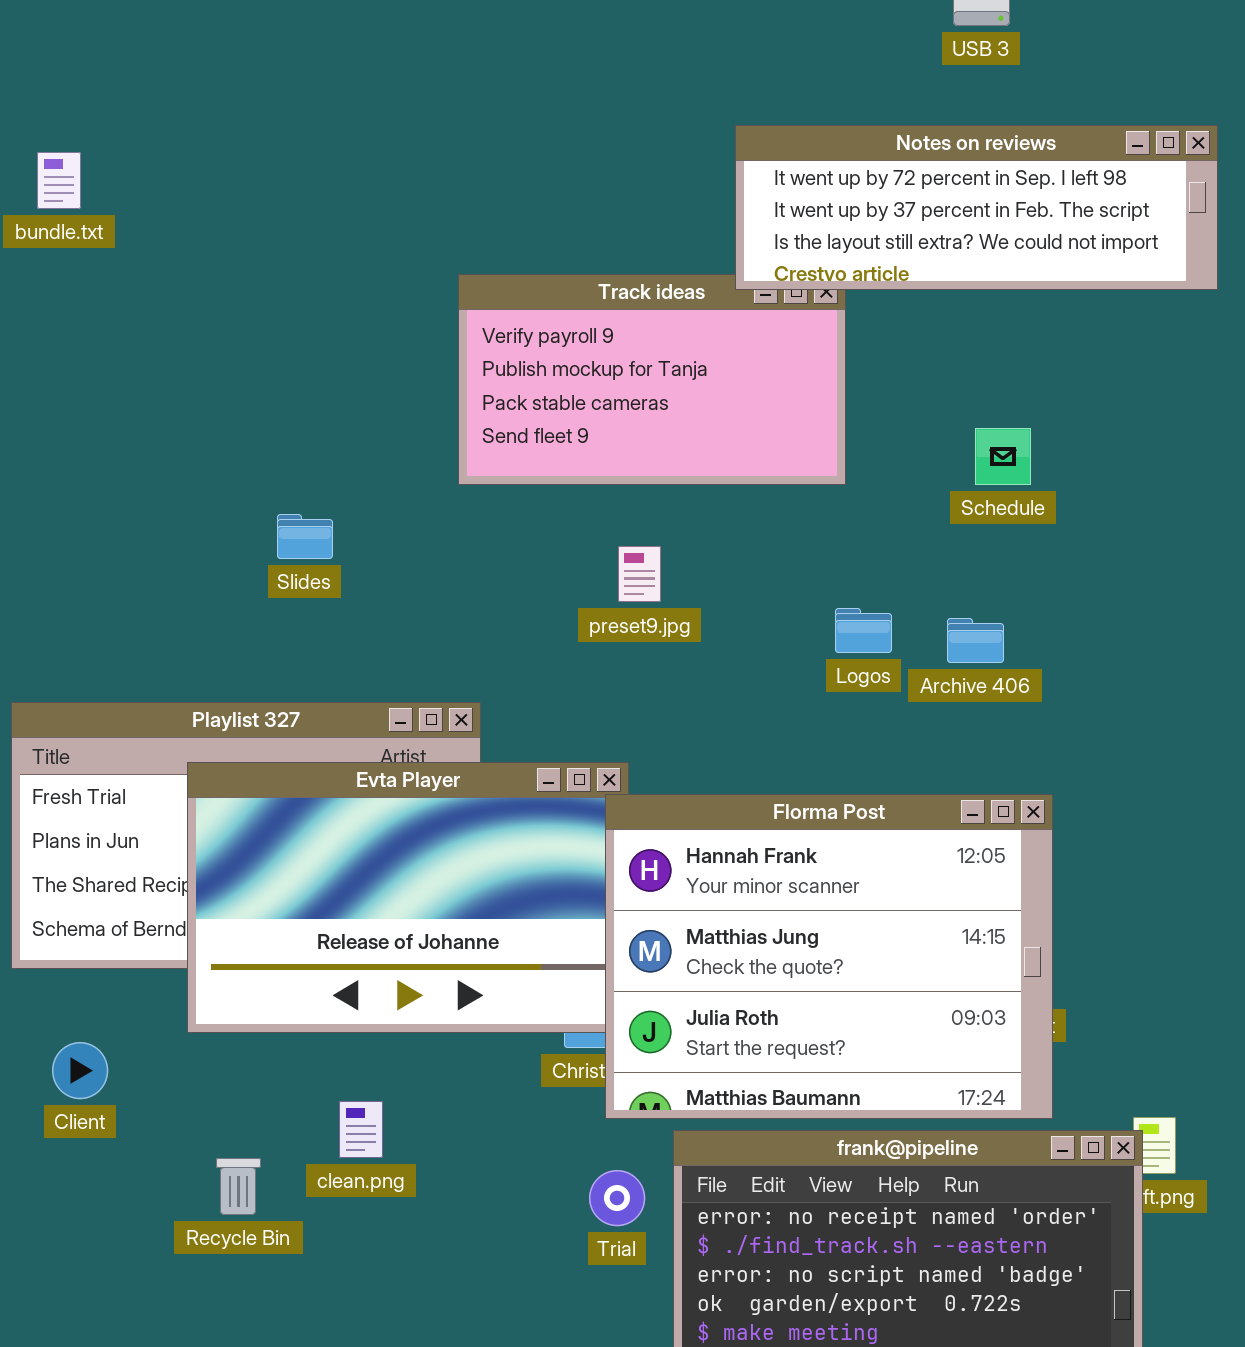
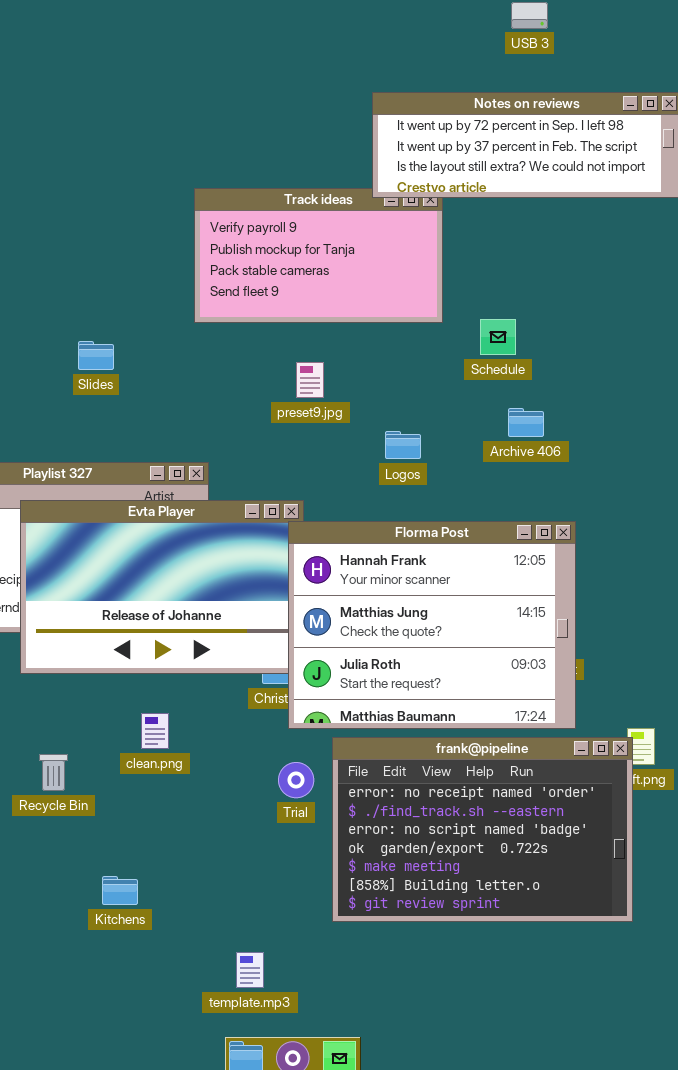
Schedule: [975,428,1031,485] -> [480,319,516,355], moved
Logos: [835,608,892,653] -> [385,431,421,459], moved
clean.png: [339,1101,383,1158] -> [141,713,169,749], moved

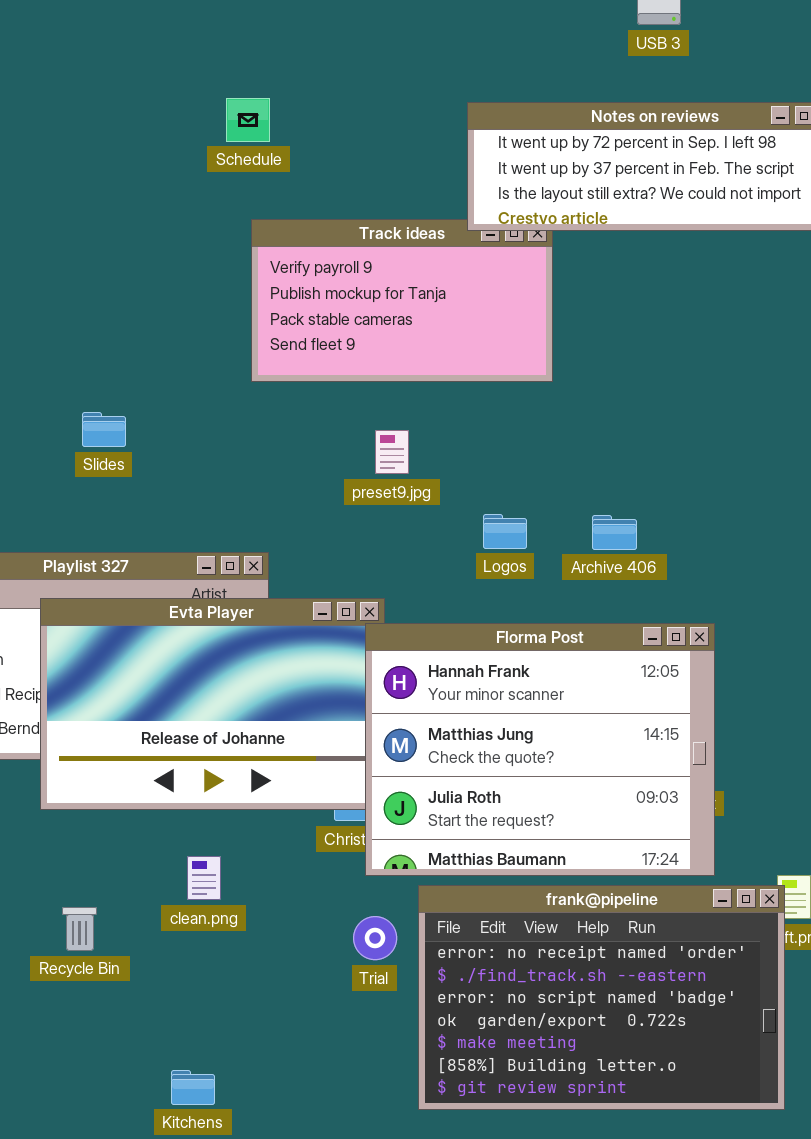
Schedule: [480,319,516,355] -> [226,98,270,142], moved
Slides: [78,341,114,370] -> [82,412,126,447], moved
Archive 406: [508,408,544,437] -> [592,515,637,550], moved
Kitchens: [102,876,138,905] -> [171,1070,215,1105], moved

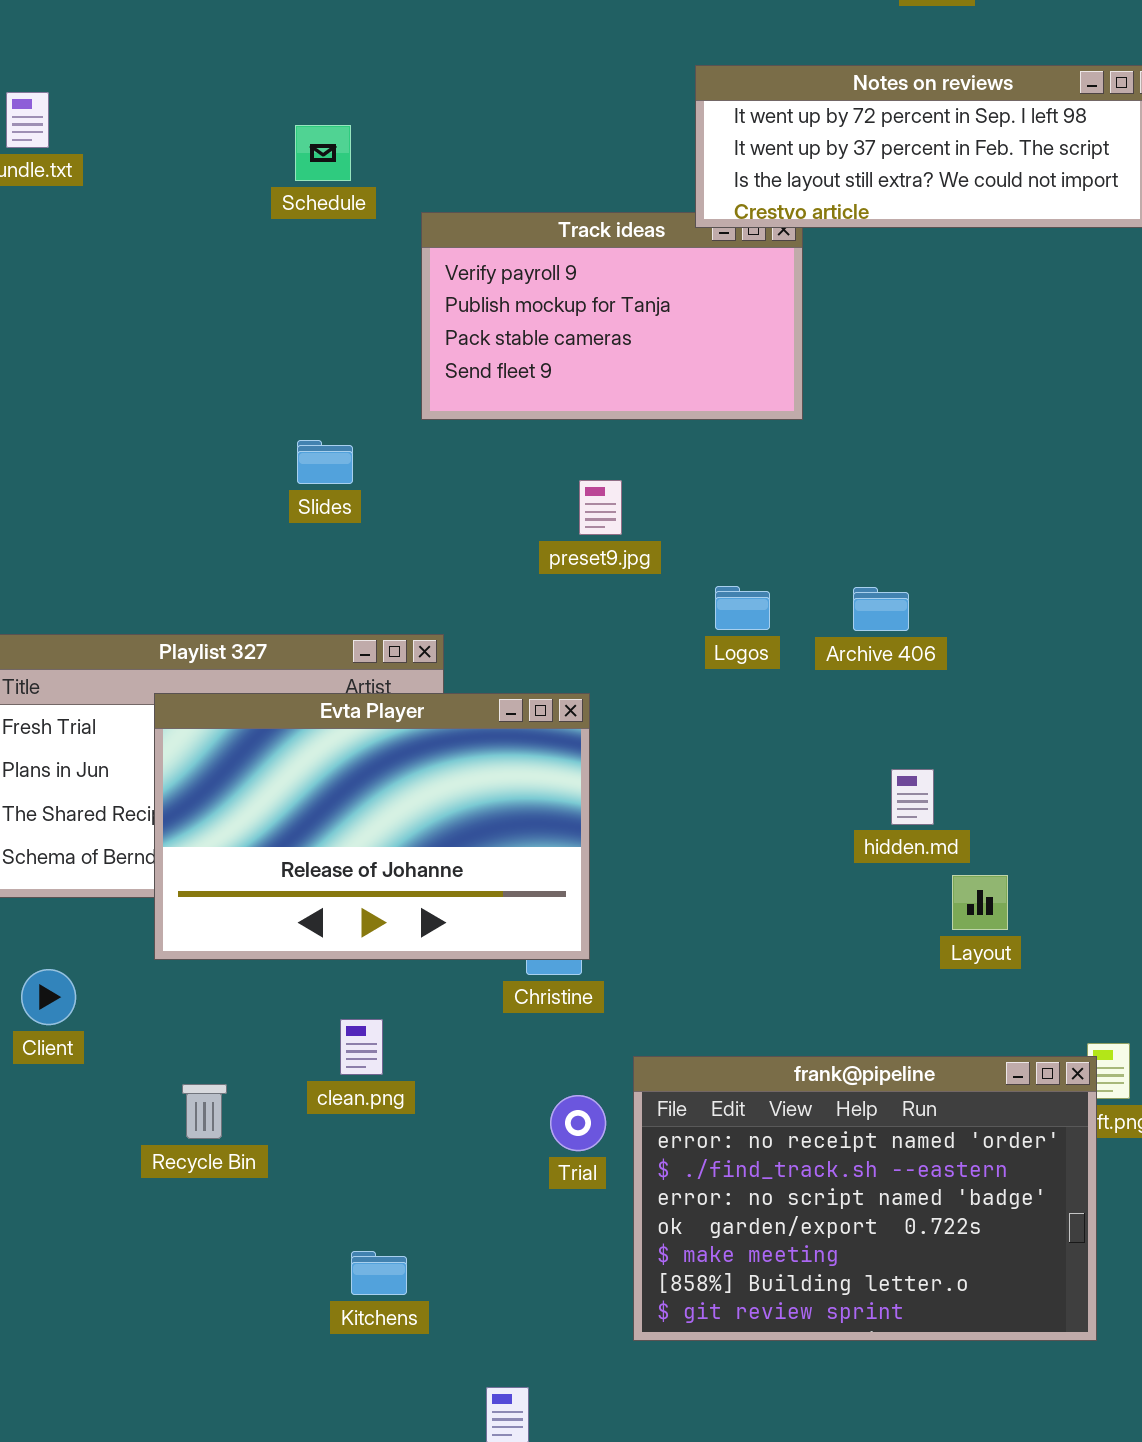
Schedule: [226,98,270,142] -> [295,125,351,181], moved
Slides: [82,412,126,447] -> [297,440,353,484], moved
Florma Post: [365,623,715,876] -> none, closed
Kitchens: [171,1070,215,1105] -> [351,1251,407,1295], moved

